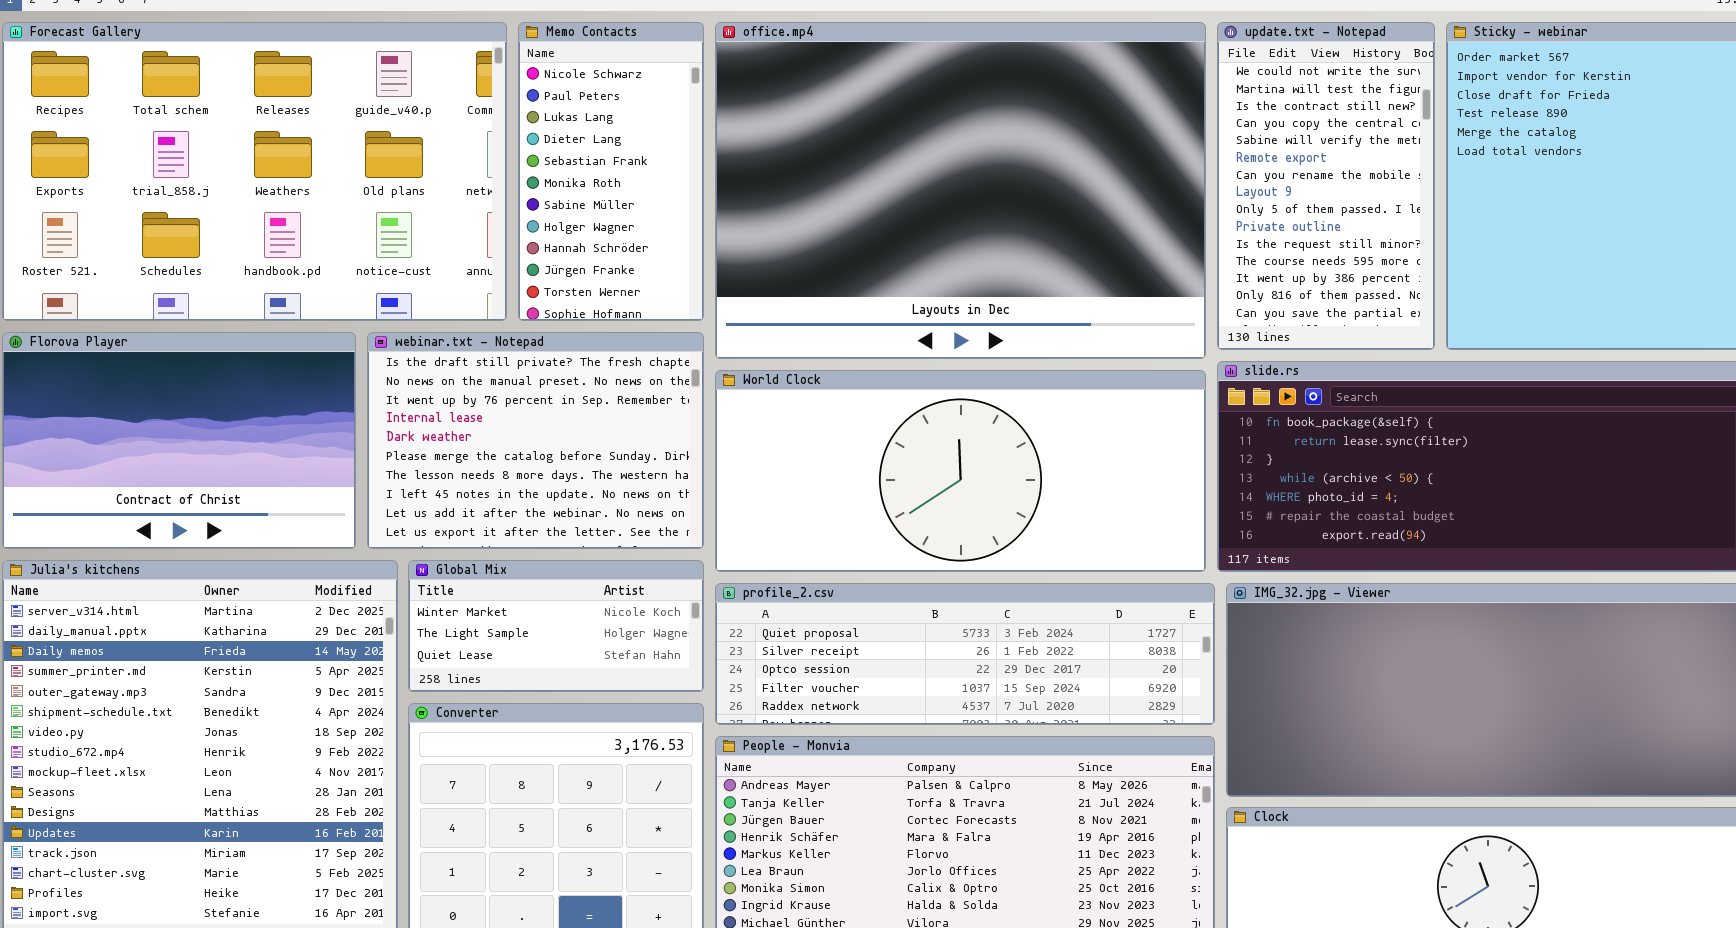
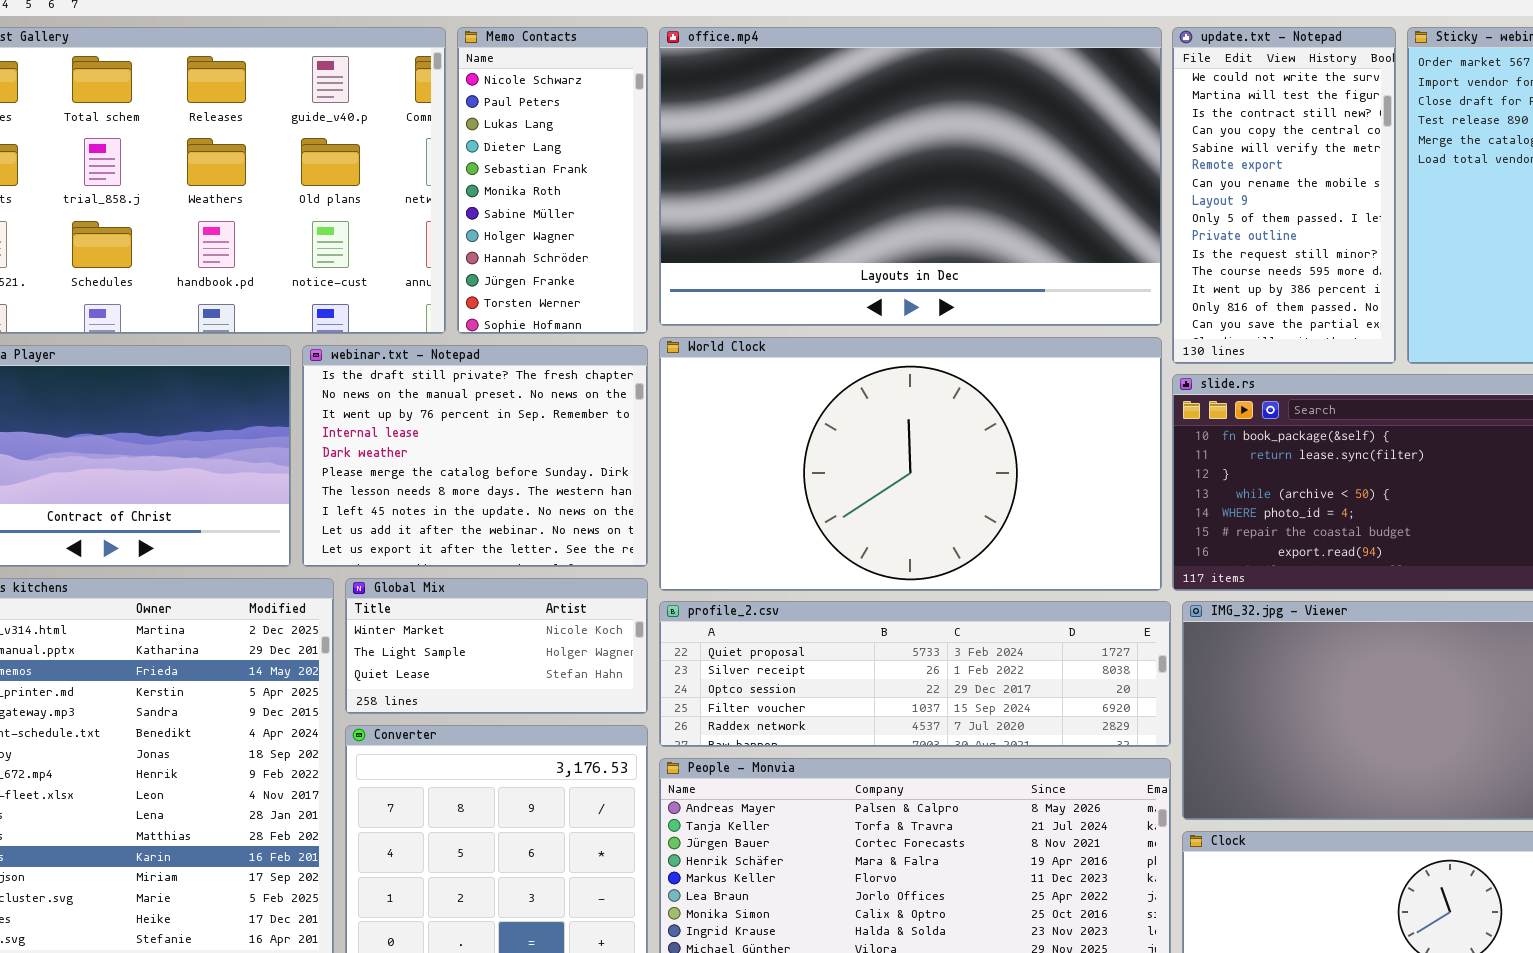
office.mp4: [715,22,1206,359] -> [659,27,1162,326], resized
World Clock: [715,370,1206,572] -> [659,337,1162,591], resized

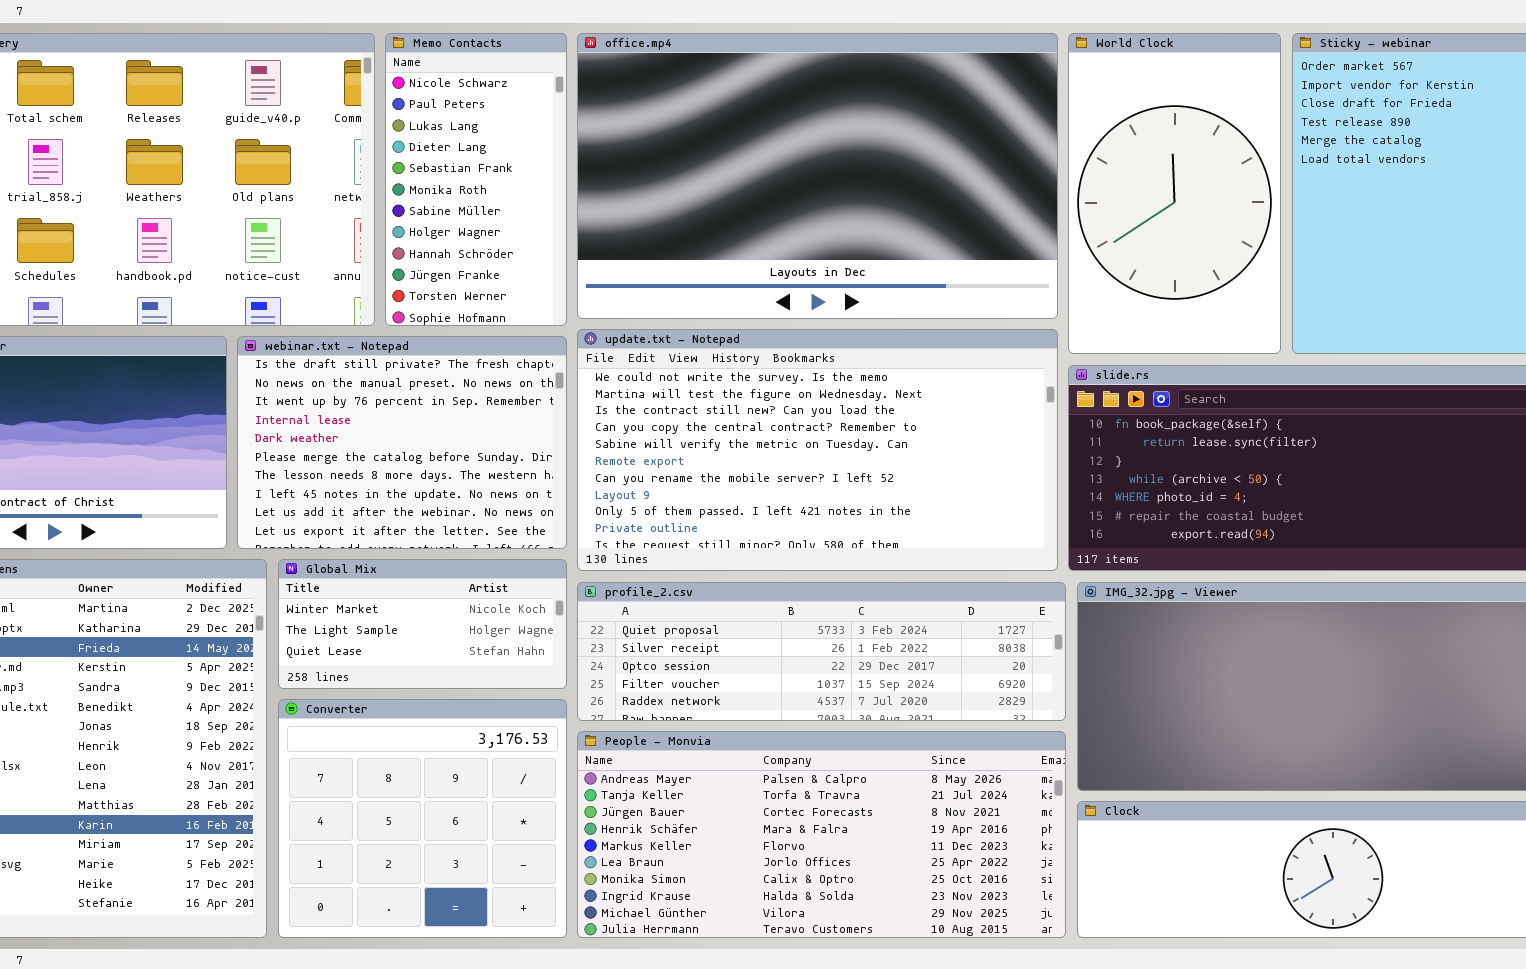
update.txt - Notepad: [1172,27,1396,364] -> [577,329,1058,571], moved, resized
World Clock: [659,337,1162,591] -> [1068,33,1281,354], moved, resized

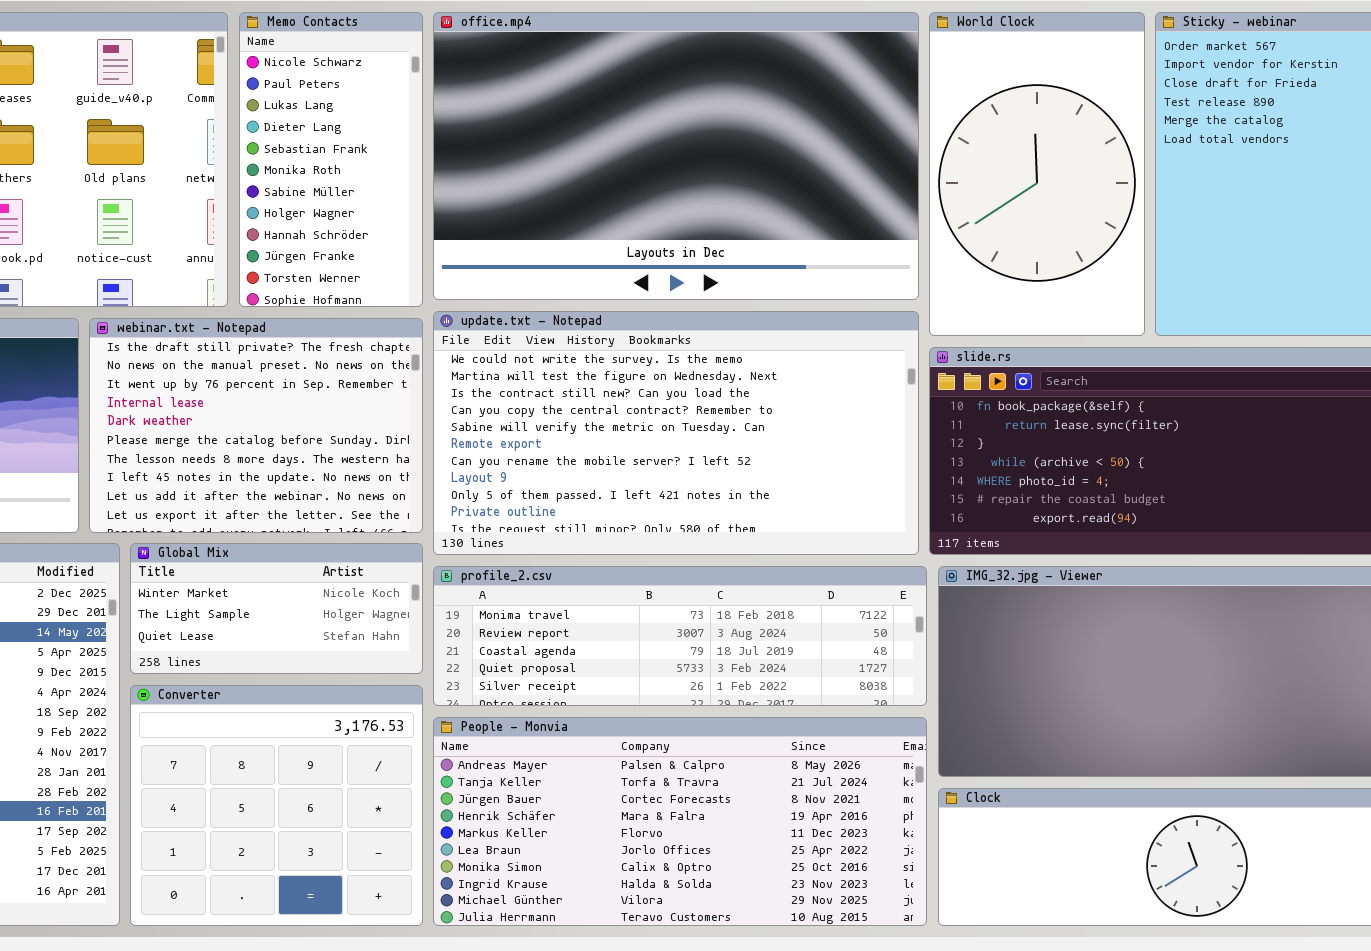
profile_2.csv: [577,582,1066,721] -> [433,566,927,706], scrolled up 3 rows

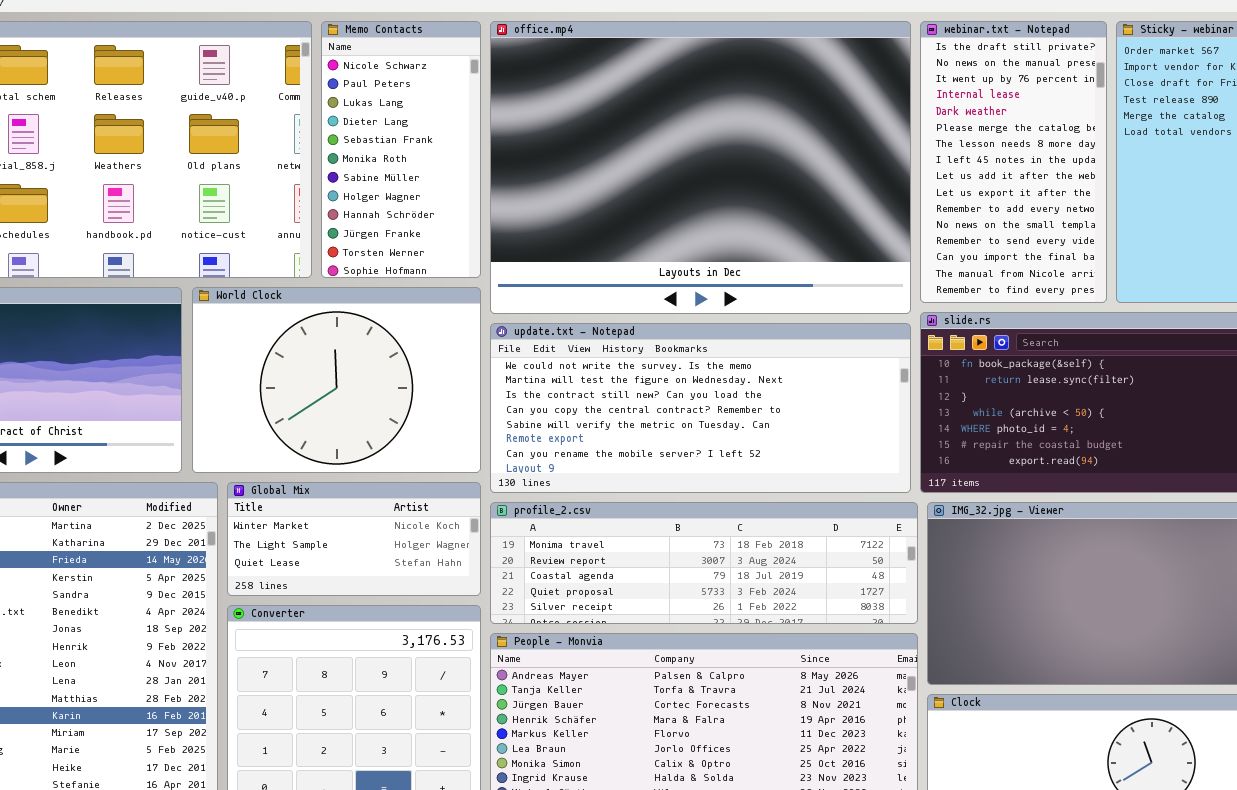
office.mp4: [433,12,919,300] -> [490,21,911,314], resized
World Clock: [929,12,1145,336] -> [192,287,481,473], moved, resized
update.txt - Notepad: [433,311,919,555] -> [490,323,911,493], resized
webinar.txt - Notepad: [89,318,423,533] -> [920,21,1107,303], moved, resized

